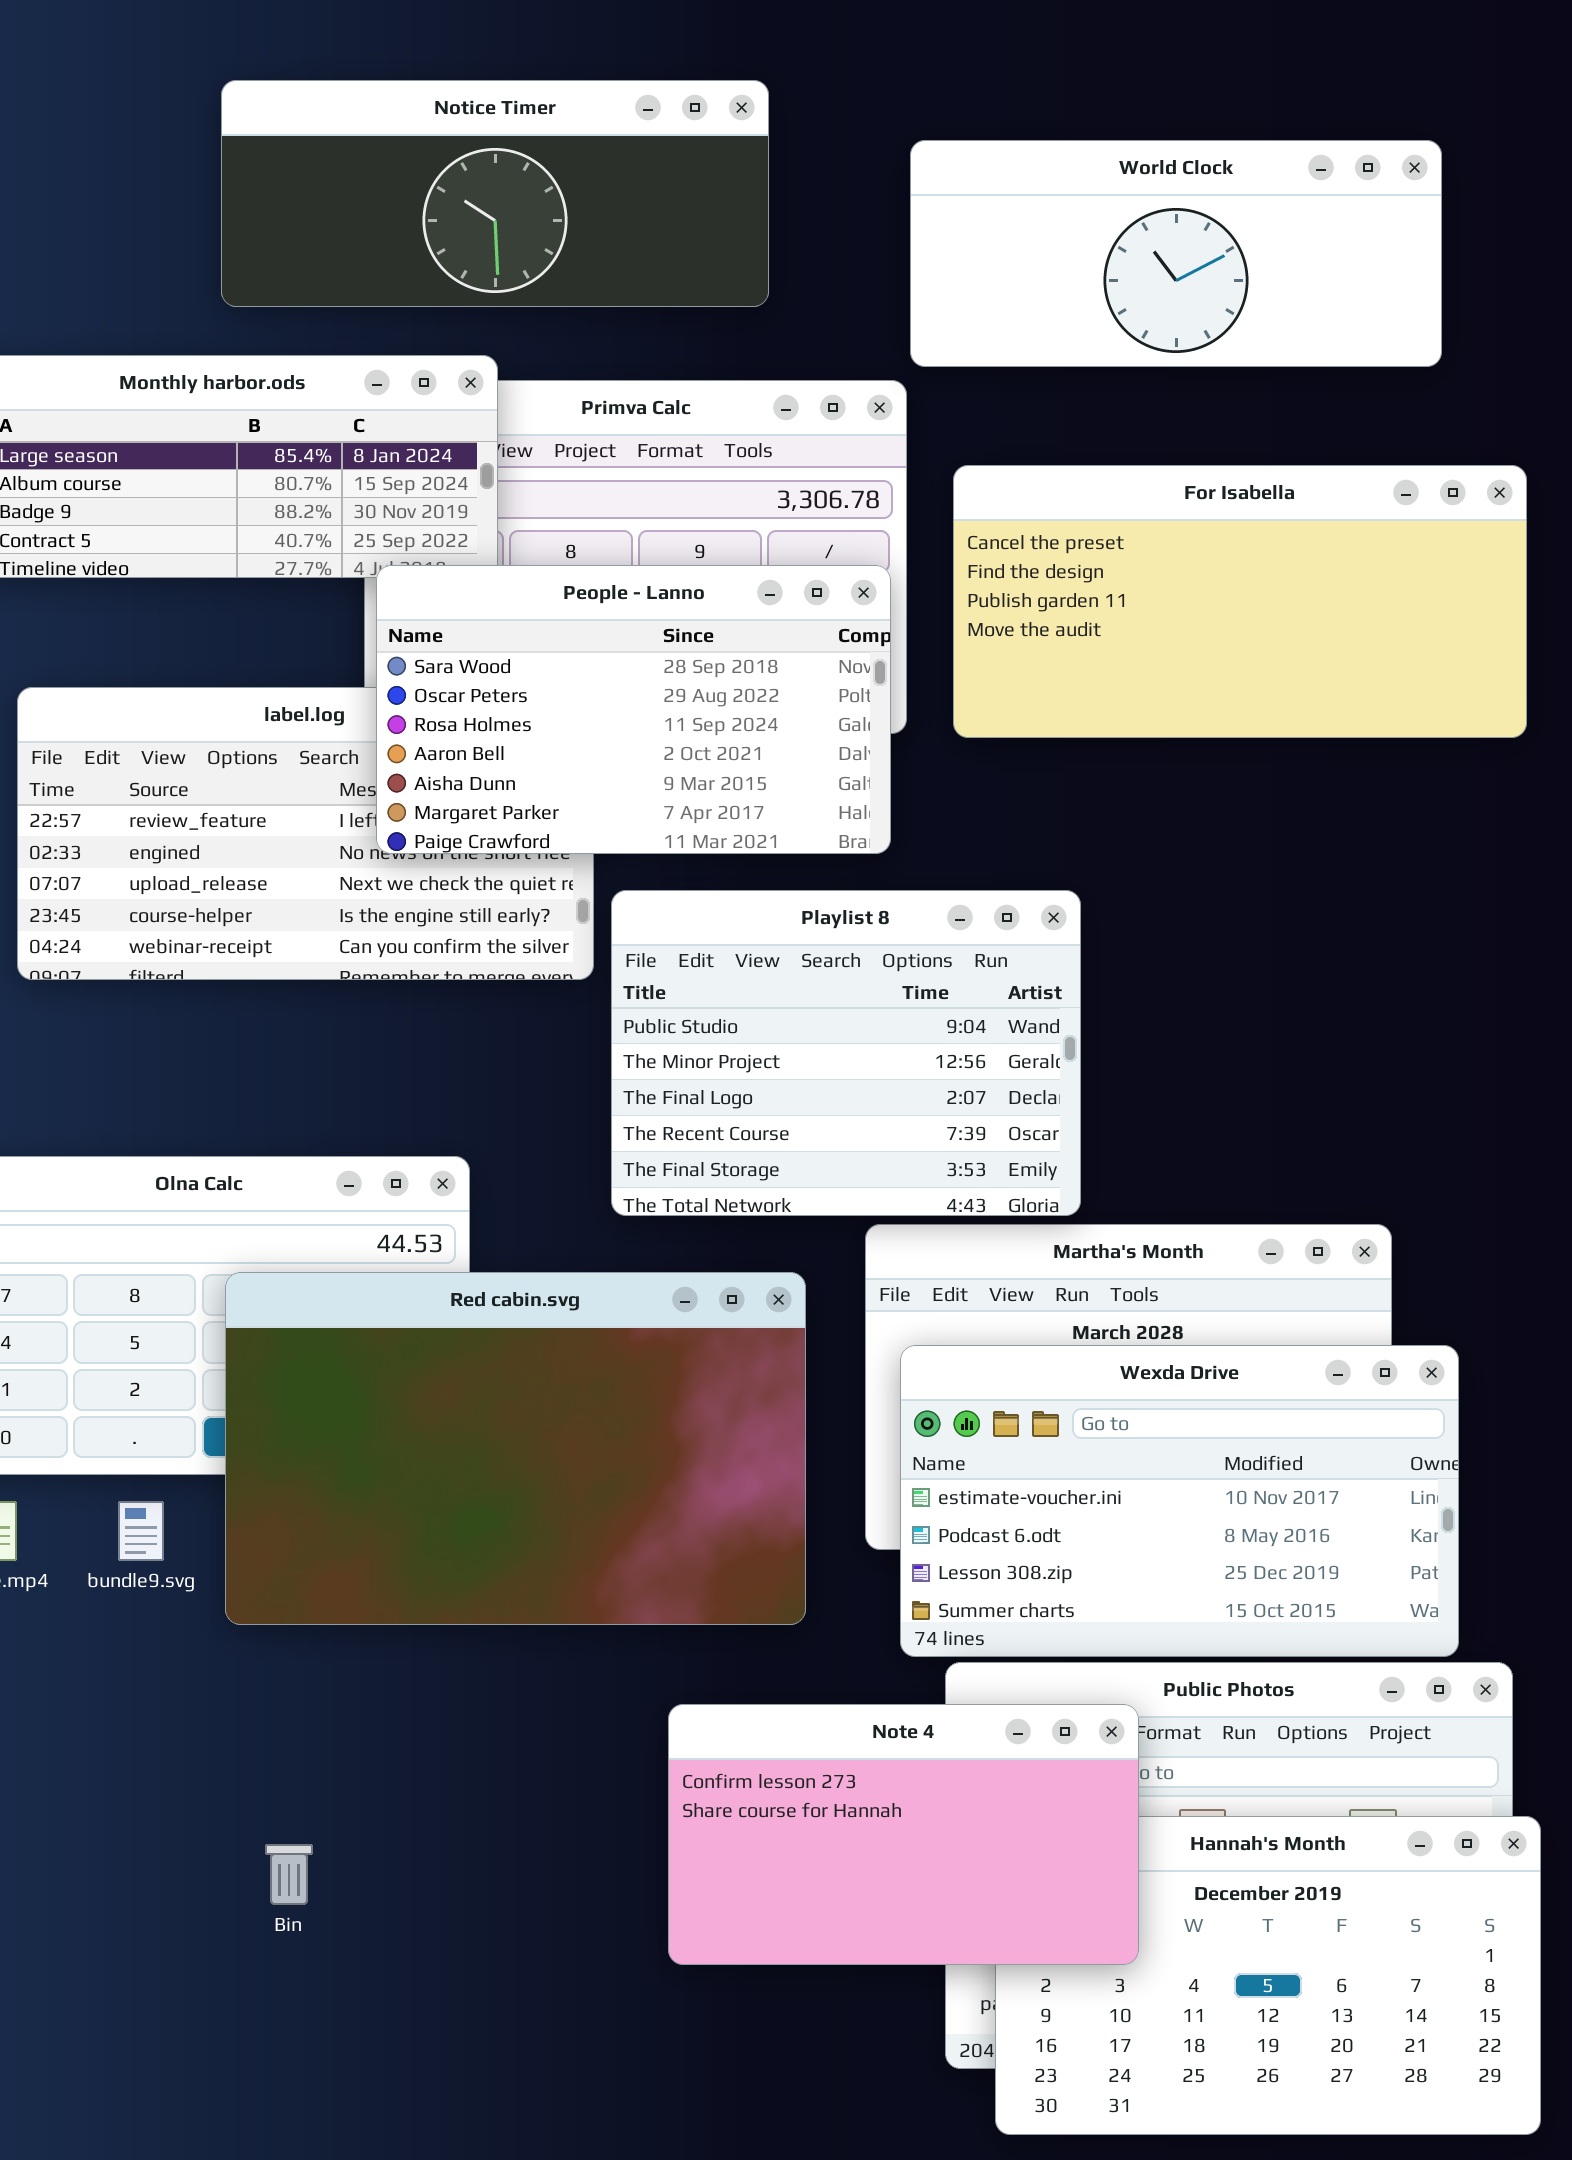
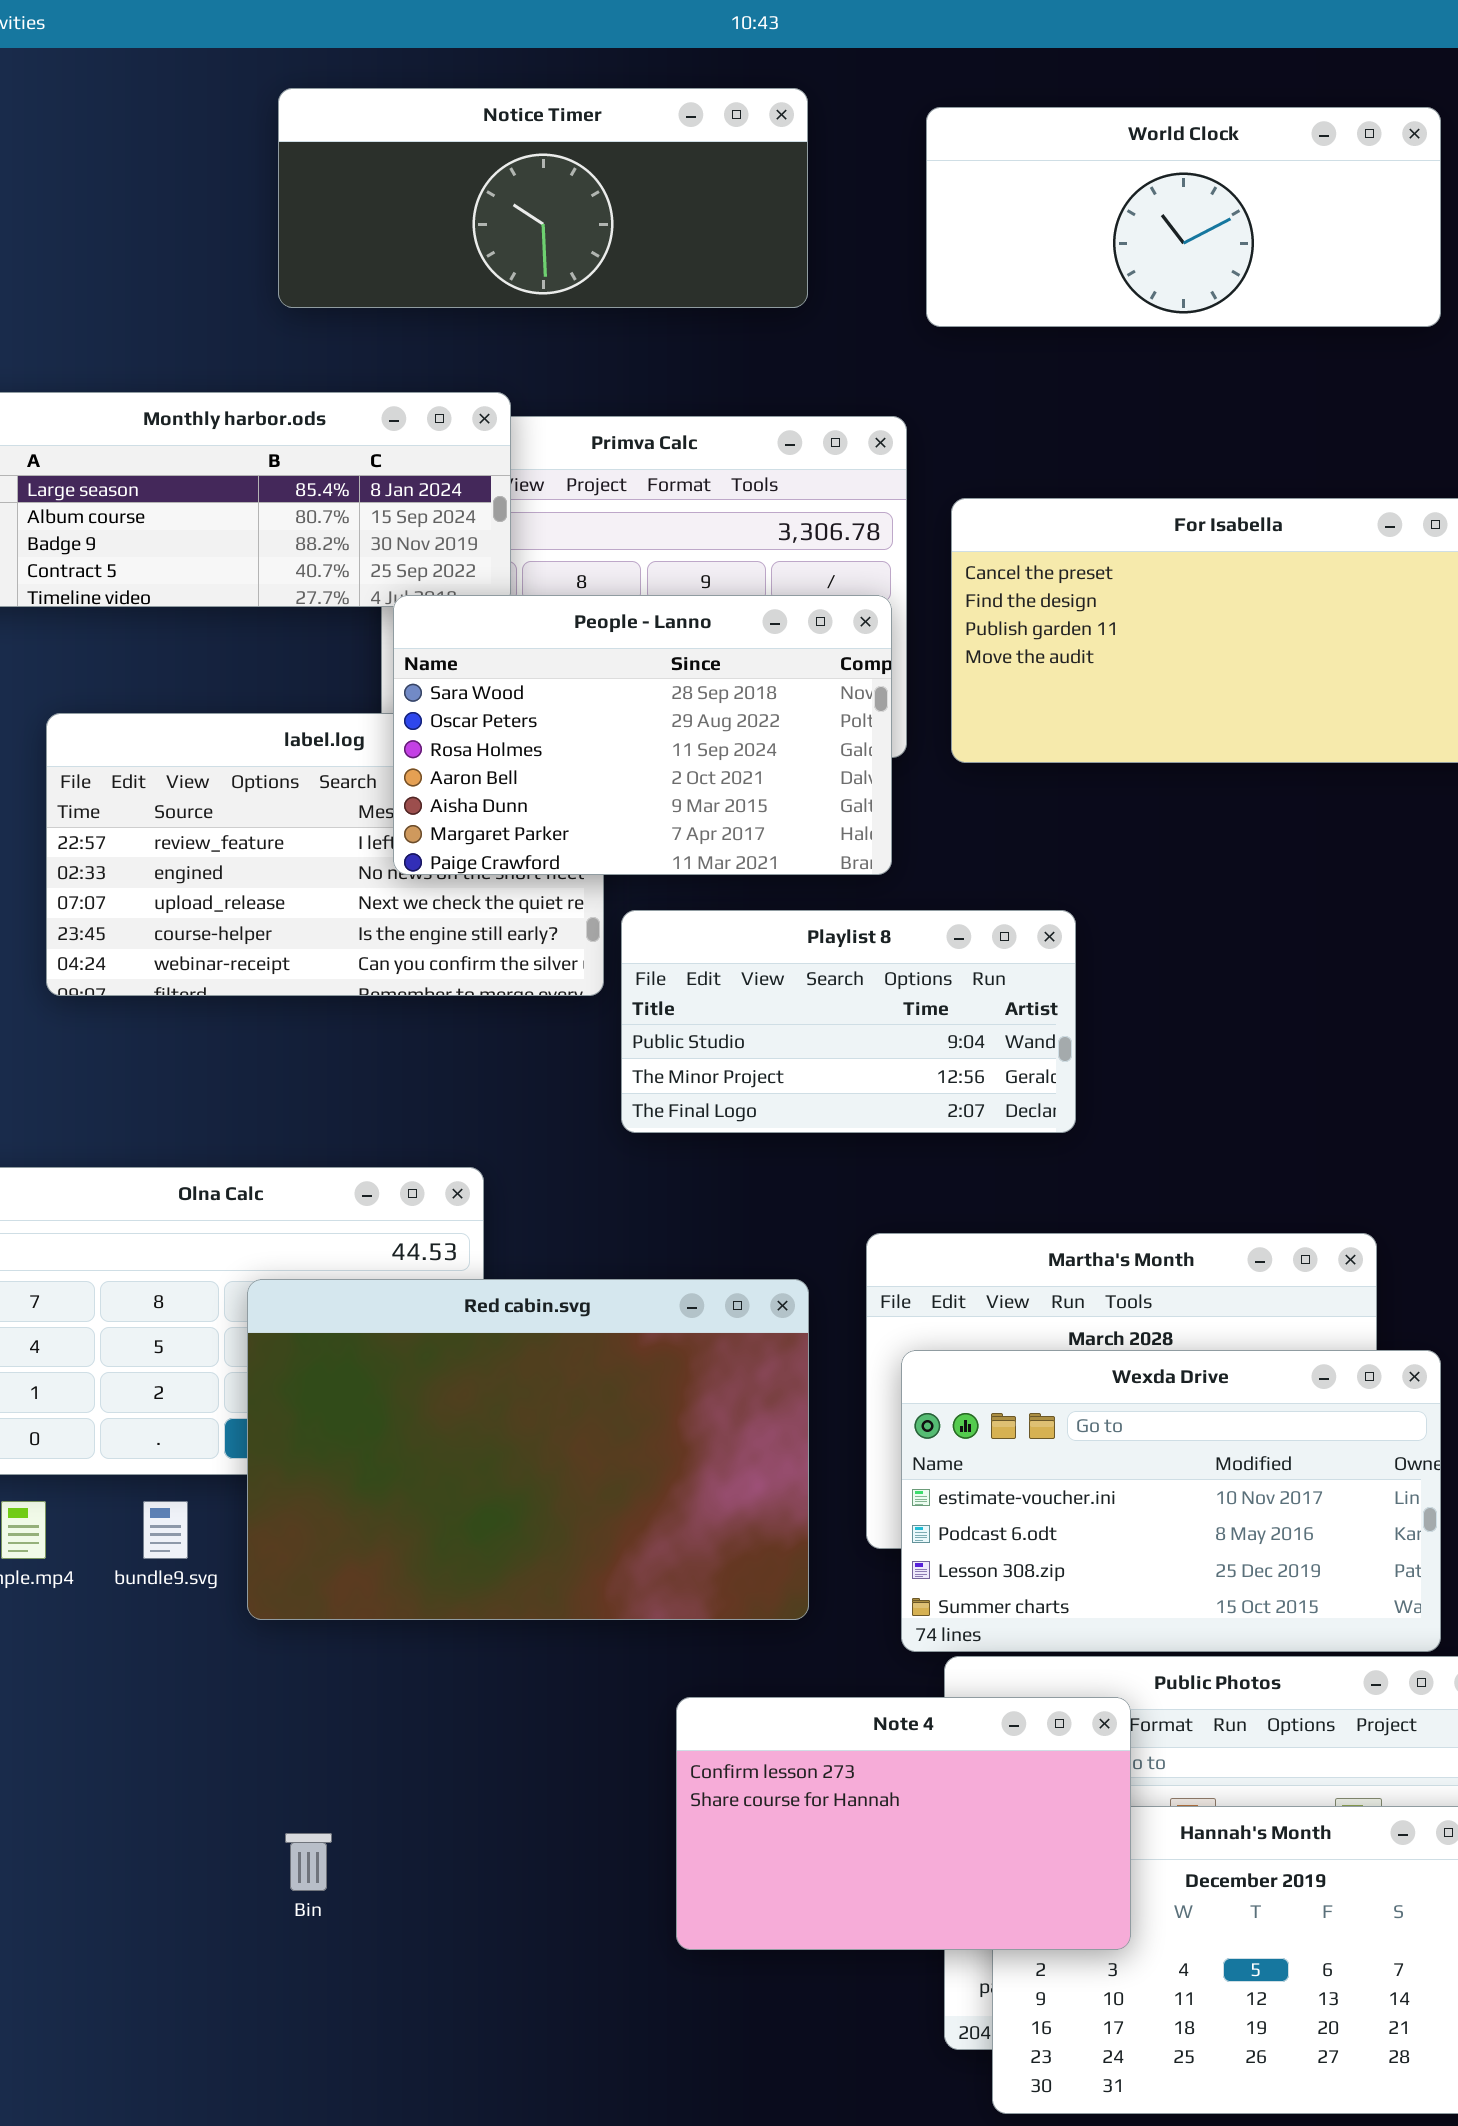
Notice Timer: [221,80,769,307] -> [278,88,808,308], moved
World Clock: [910,140,1442,367] -> [926,107,1441,327], moved
Playlist 8: [611,890,1081,1216] -> [621,910,1076,1133], resized

